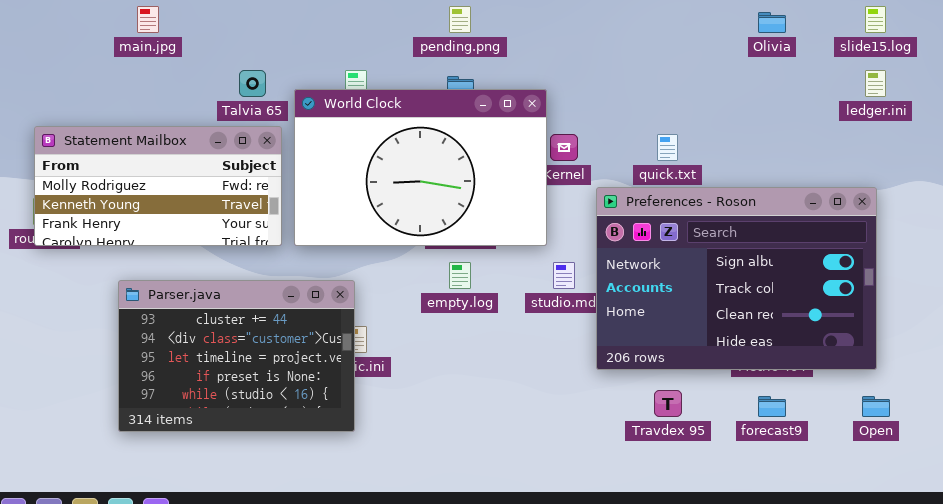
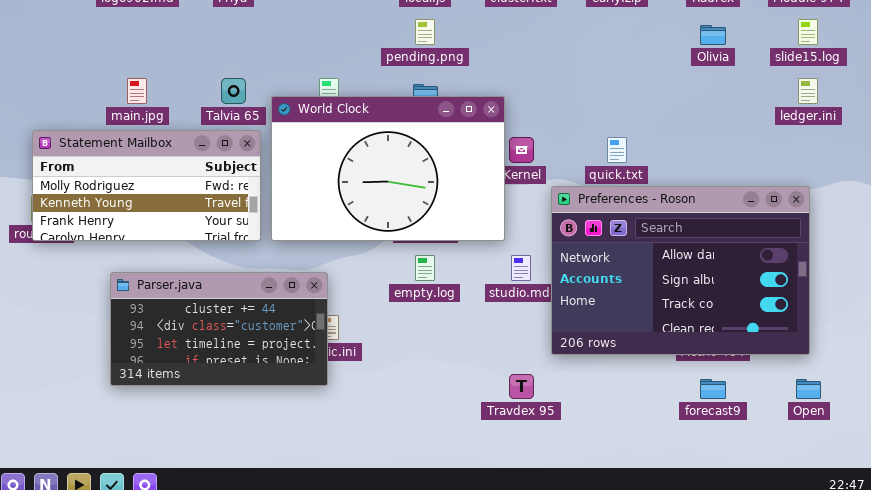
main.jpg: [137,6,159,33] -> [127,78,147,104], moved
Preferences - Roson: [596,187,877,370] -> [551,186,810,355], scrolled up 1 row
Parser.java: [118,280,355,432] -> [110,272,328,386], resized
Travdex 95: [654,390,682,417] -> [509,374,534,399], moved

